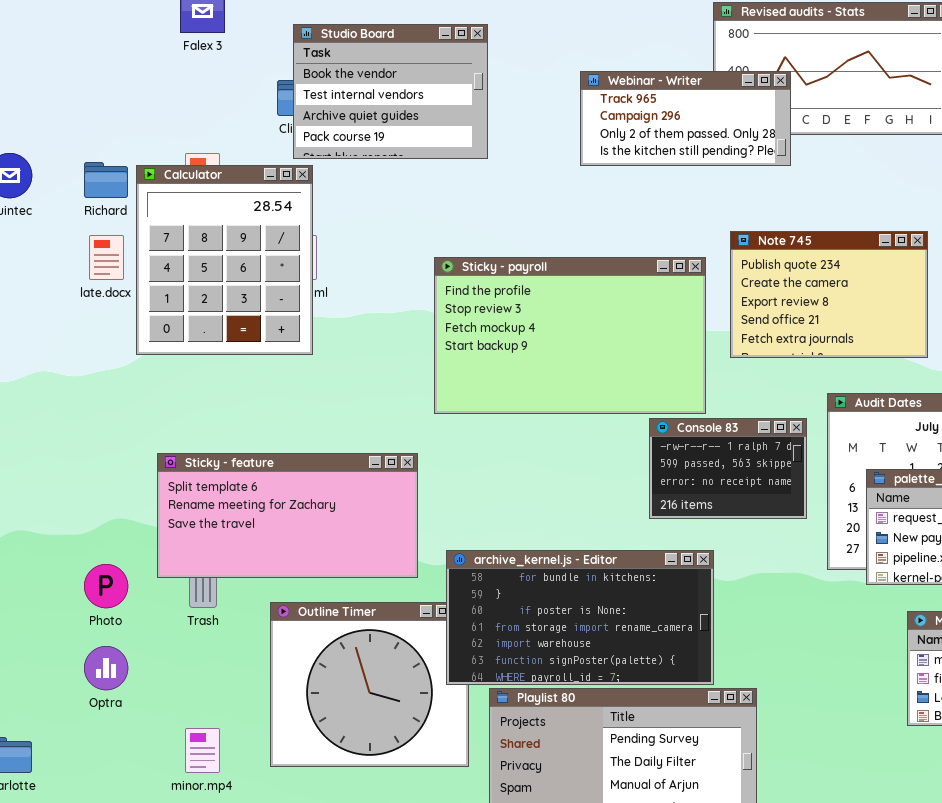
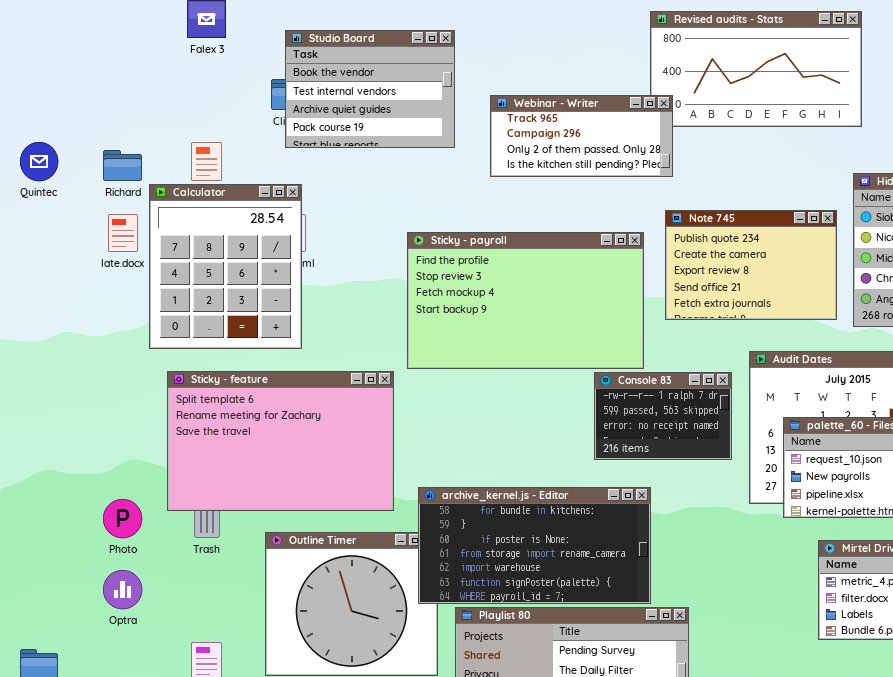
Webinar - Writer: [580,71,791,166] -> [490,95,673,177], moved
Calculator: [136,165,313,355] -> [149,184,302,349], moved
Sticky - feature: [157,453,418,578] -> [167,371,394,511], resized

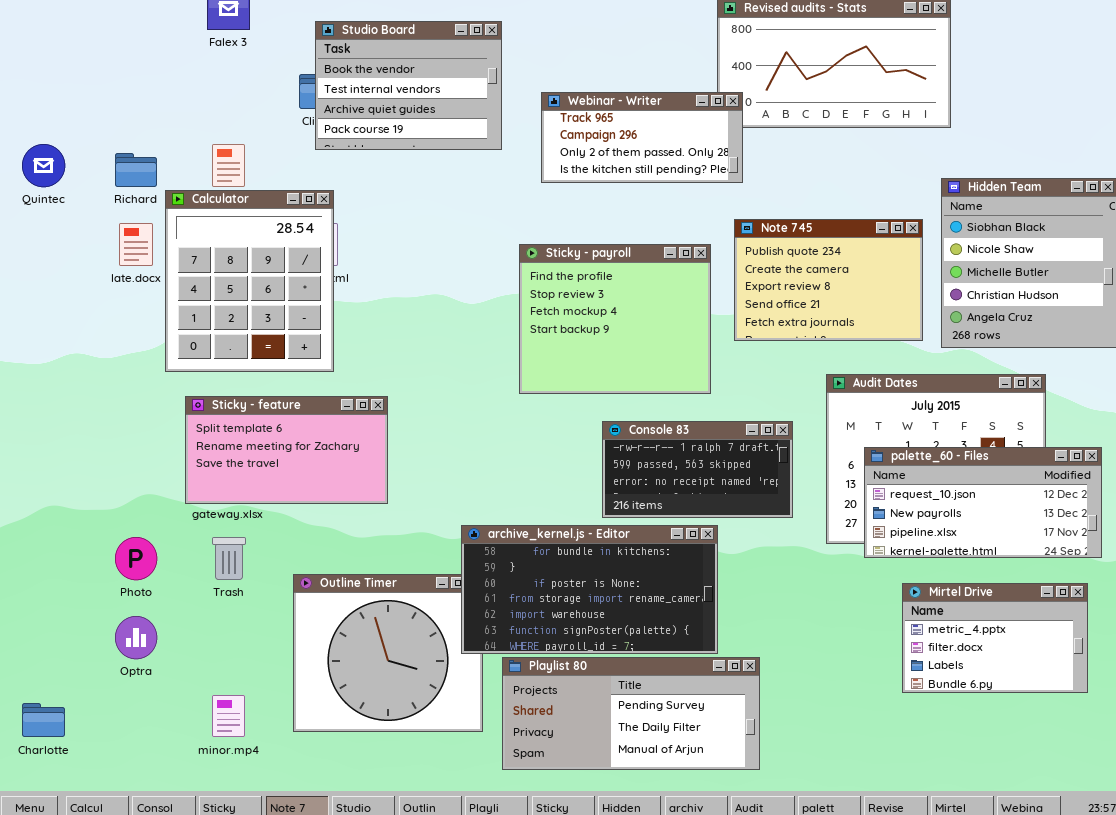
Sticky - payroll: [407,232,644,369] -> [519,244,711,394], resized
Sticky - feature: [167,371,394,511] -> [185,396,388,504], resized
Console 83: [594,372,732,460] -> [602,421,793,518], moved, resized

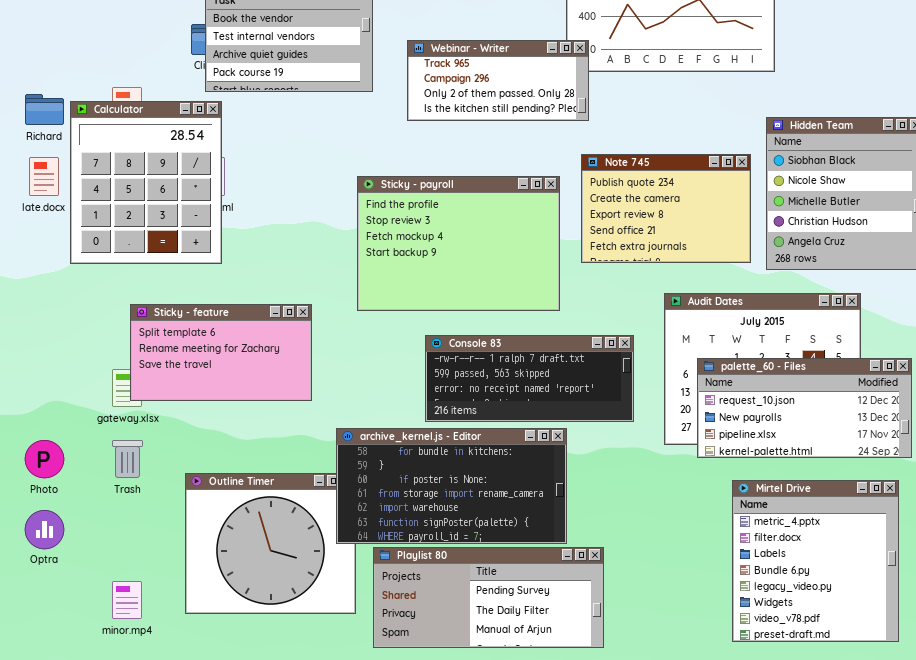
Calculator: [165,190,334,372] -> [70,101,222,264], moved
Sticky - payroll: [519,244,711,394] -> [357,176,560,311], resized
Sticky - feature: [185,396,388,504] -> [130,304,312,401], moved
Console 83: [602,421,793,518] -> [425,335,634,422], resized
Mirtel Drive: [902,583,1088,693] -> [732,480,899,642], resized

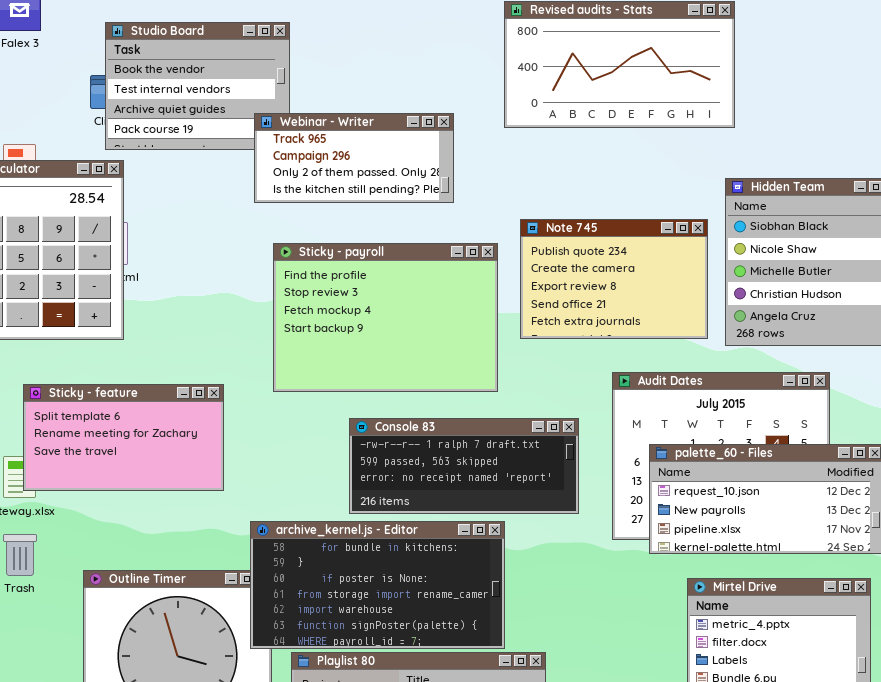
Webinar - Writer: [407,40,589,121] -> [254,113,454,203], moved

